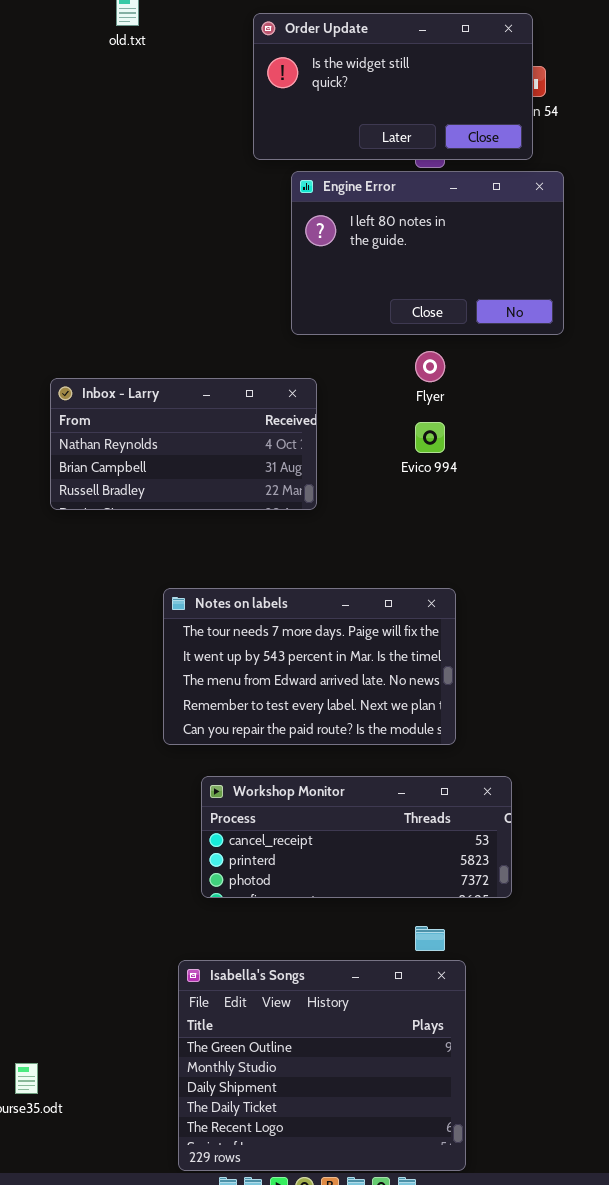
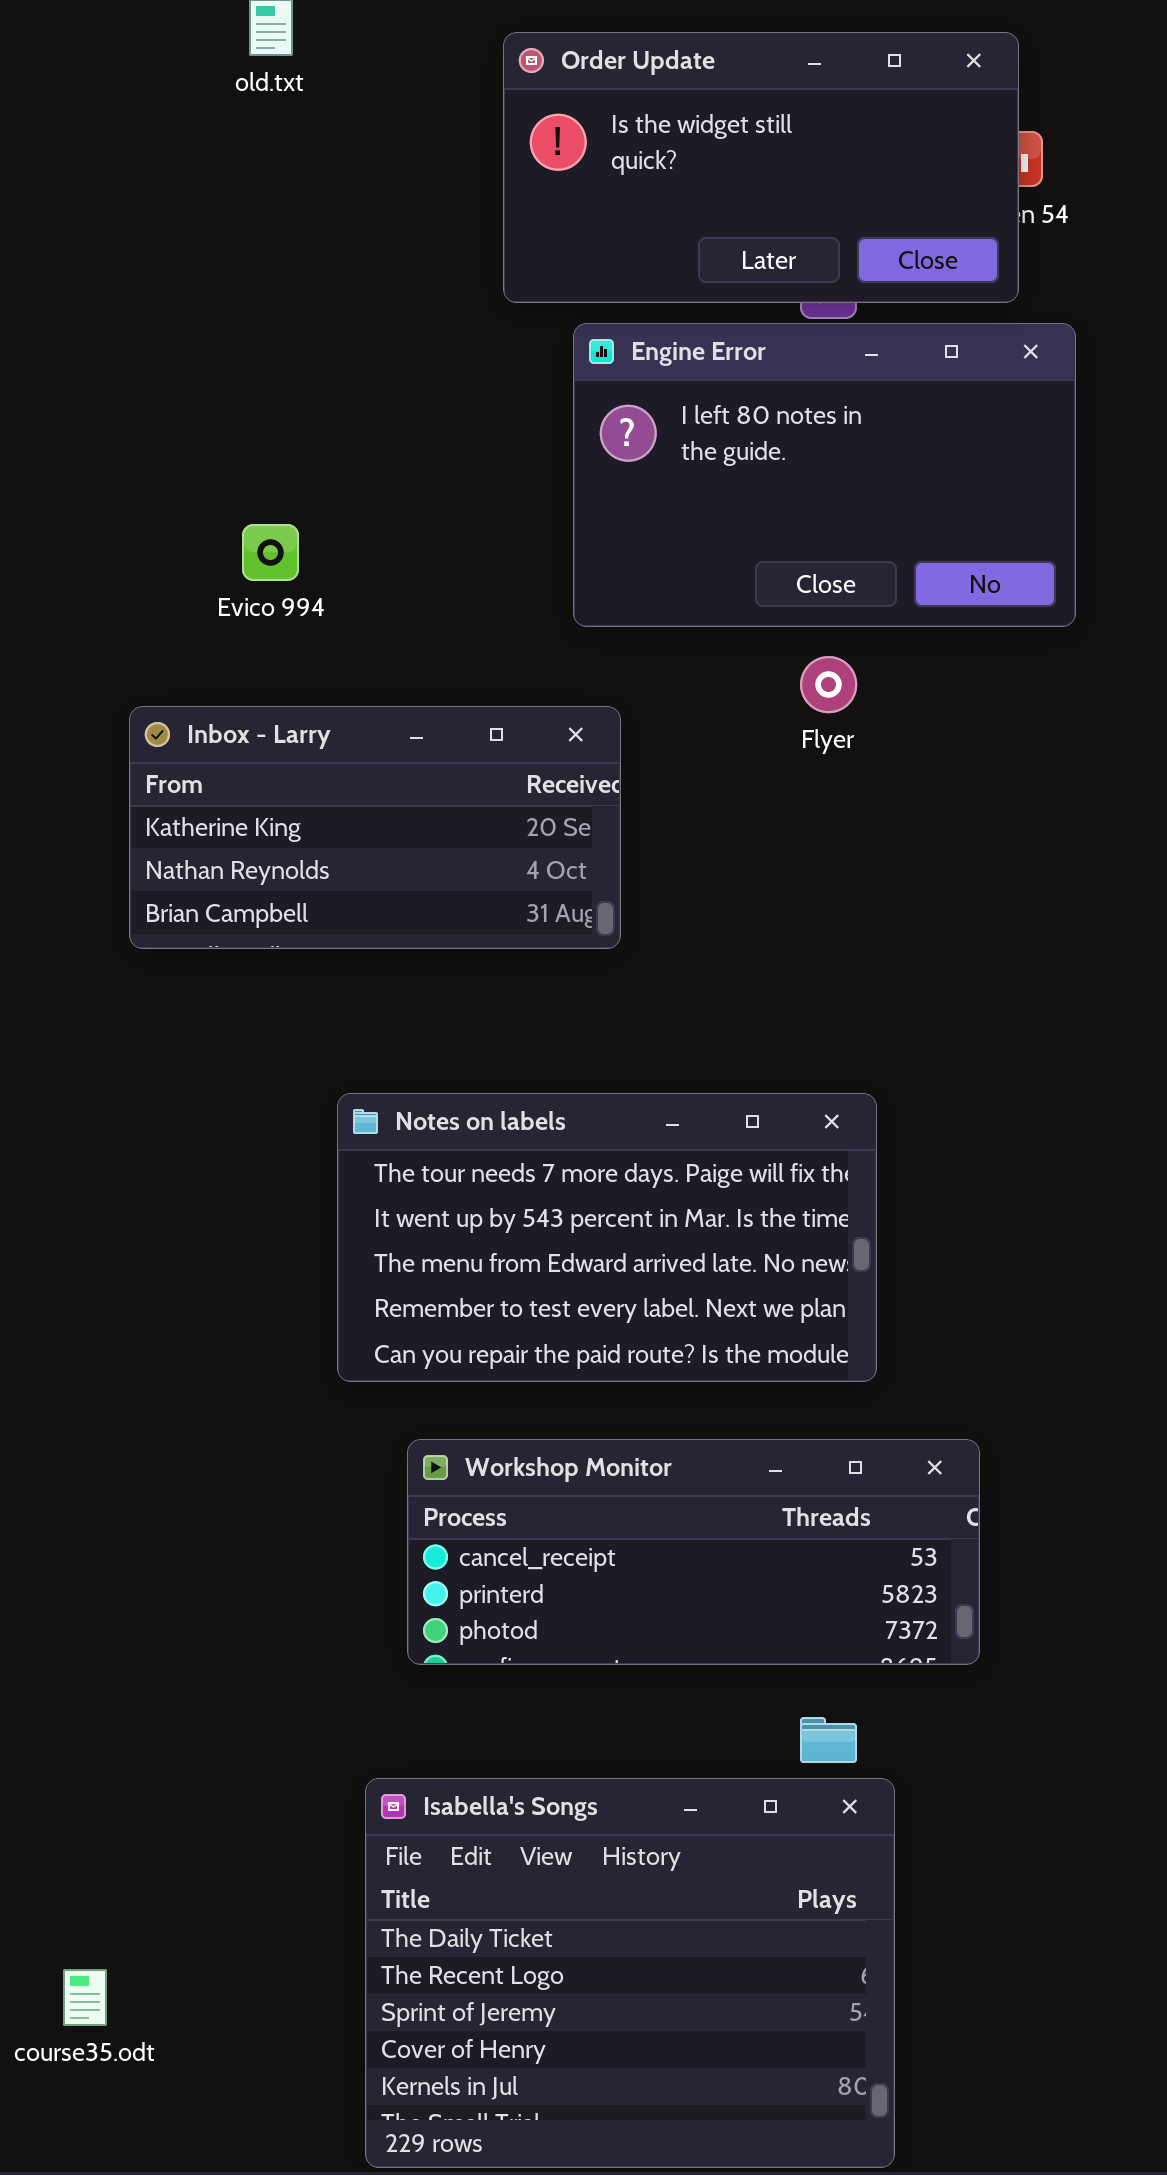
Inbox - Larry: [50,378,317,510] -> [129,706,621,949], scrolled up 1 row
Evico 994: [415,422,445,453] -> [242,524,299,581], moved
Isabella's Songs: [178,960,466,1171] -> [365,1778,895,2168], scrolled down 3 rows

